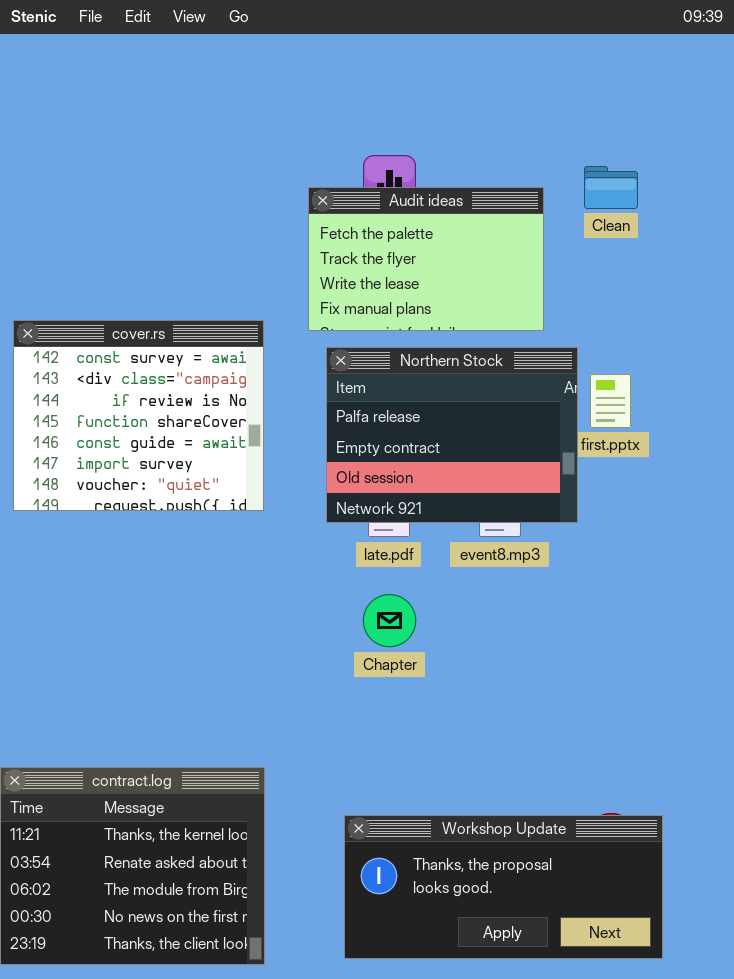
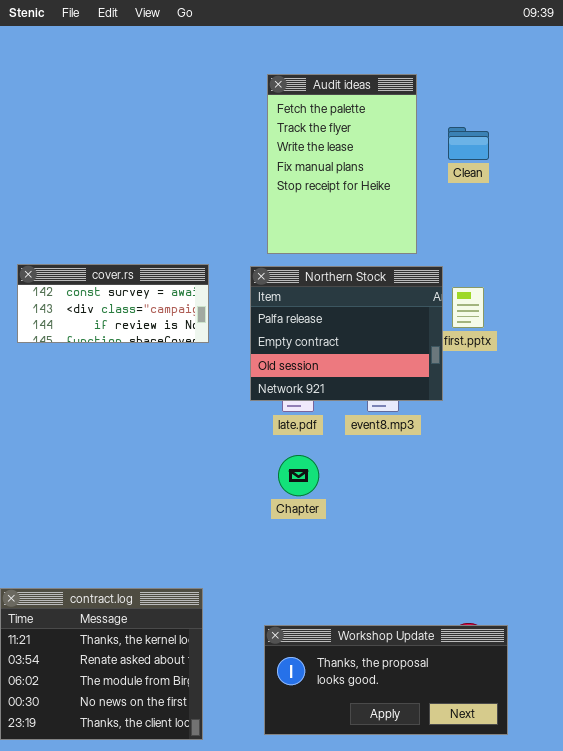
Audit ideas: [308,187,544,331] -> [267,74,417,254], resized
cover.rs: [13,320,264,511] -> [17,264,209,343], moved, resized

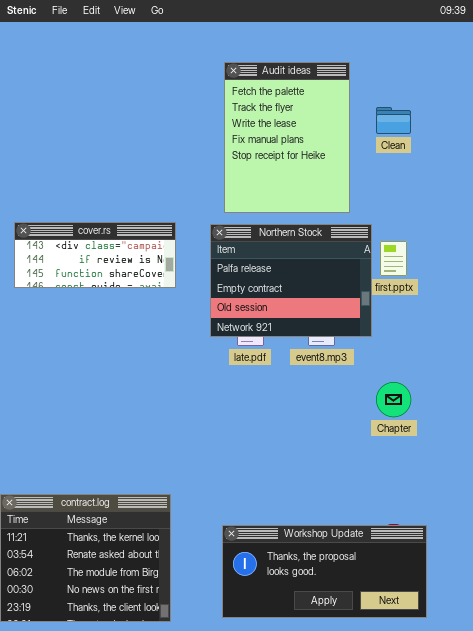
cover.rs: [17,264,209,343] -> [14,222,176,288], scrolled down 1 row
Chapter: [278,455,319,496] -> [376,382,411,417], moved

